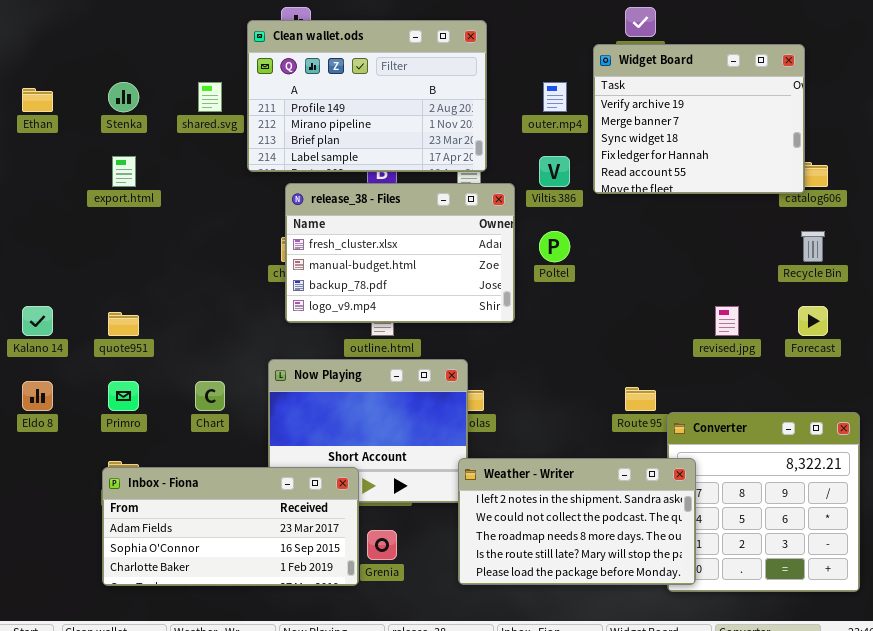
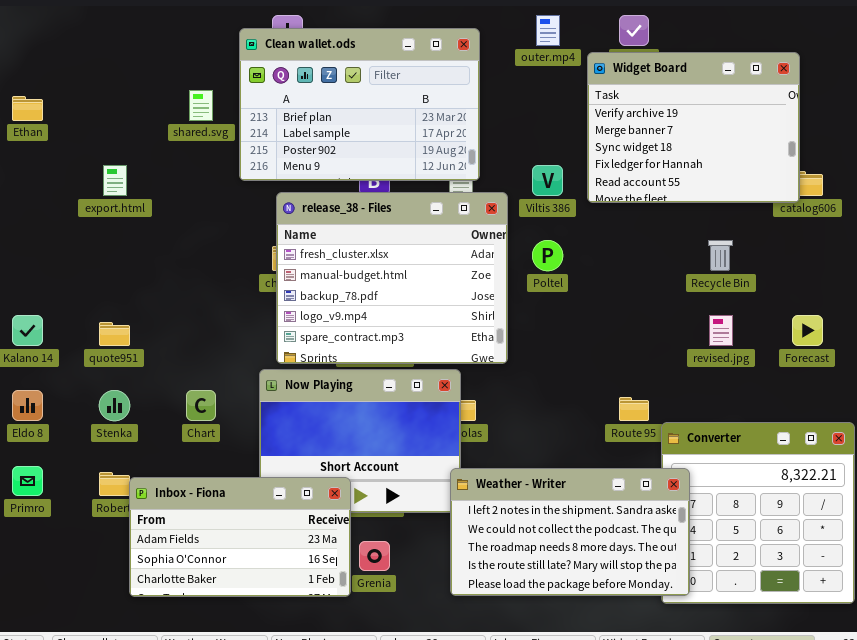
Clean wallet.ods: [247,20,487,172] -> [239,28,480,181], scrolled down 2 rows
Stenka: [108,82,139,112] -> [99,390,130,421], moved
outer.mp4: [543,82,567,112] -> [536,15,560,46], moved
release_38 - Files: [285,183,515,323] -> [276,192,508,364], resized
Recycle Bin: [801,231,825,262] -> [708,240,733,271], moved
Primro: [108,381,139,411] -> [12,466,43,496], moved
Inbox - Fiona: [102,467,359,586] -> [129,477,351,597], resized

